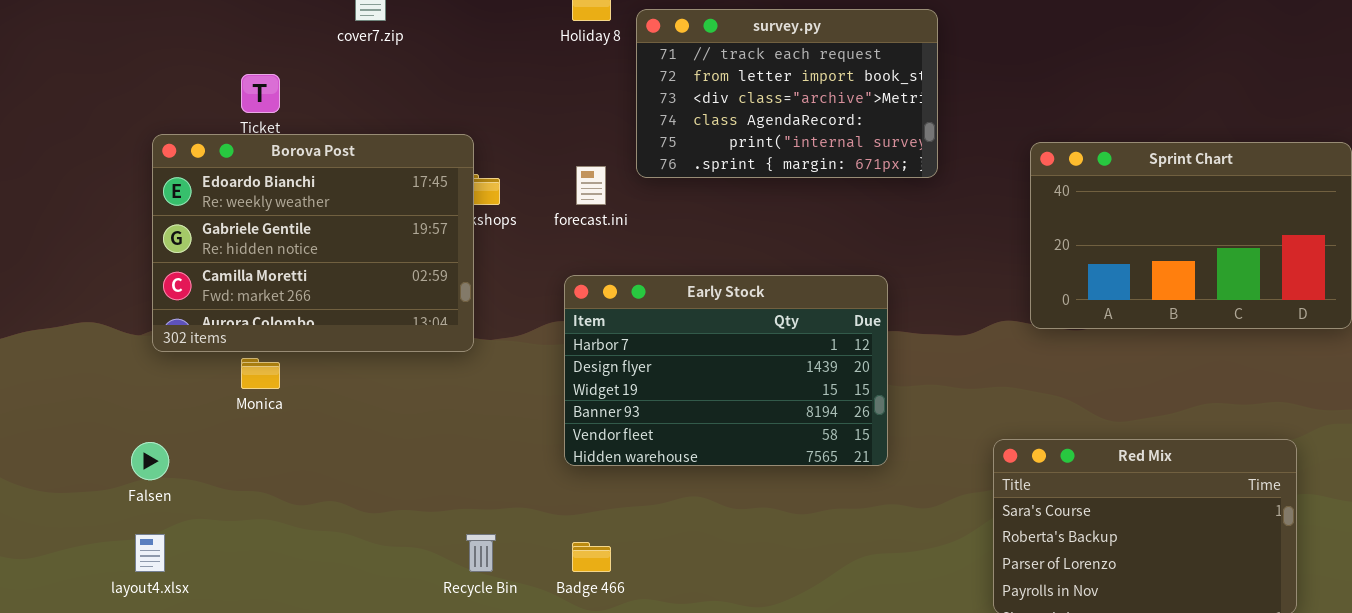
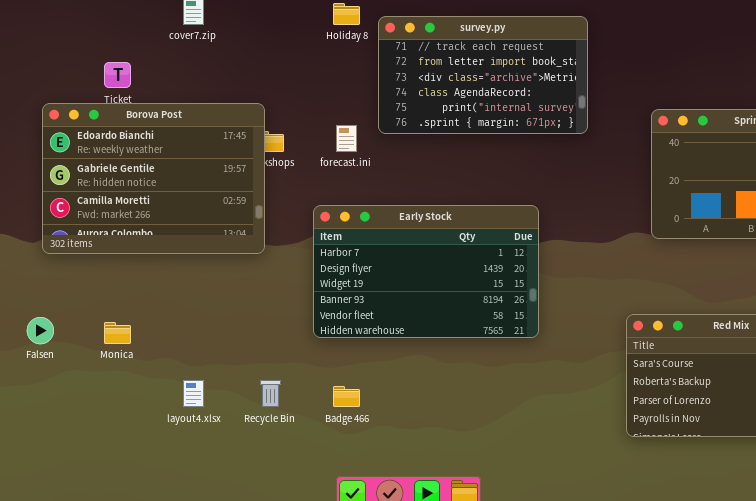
Early Stock: [564,275,888,466] -> [313,205,539,338], moved
Monica: [241,358,280,389] -> [104,322,131,344], moved
layout4.xlsx: [135,534,165,572] -> [183,380,204,407], moved

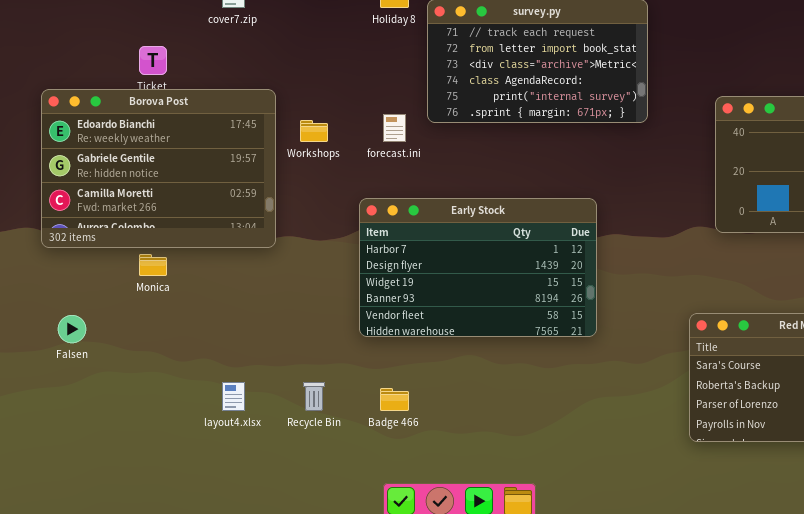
Borova Post: [42,103,265,254] -> [41,89,276,248], moved
Monica: [104,322,131,344] -> [139,254,167,276], moved

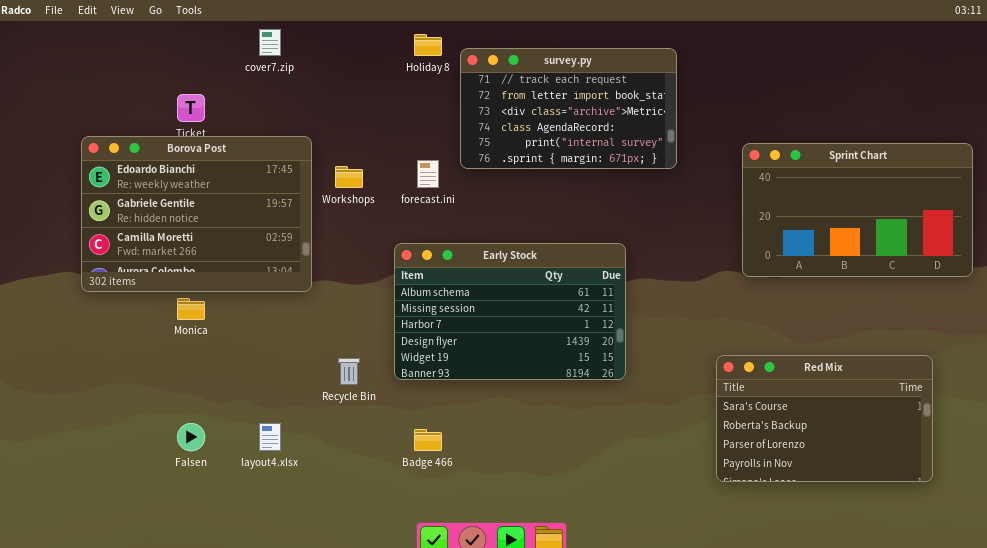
Early Stock: [359,198,597,337] -> [394,243,626,380], scrolled up 2 rows
Falsen: [58,315,86,343] -> [177,423,205,451], moved
Recycle Bin: [303,382,325,411] -> [338,358,360,385], moved

